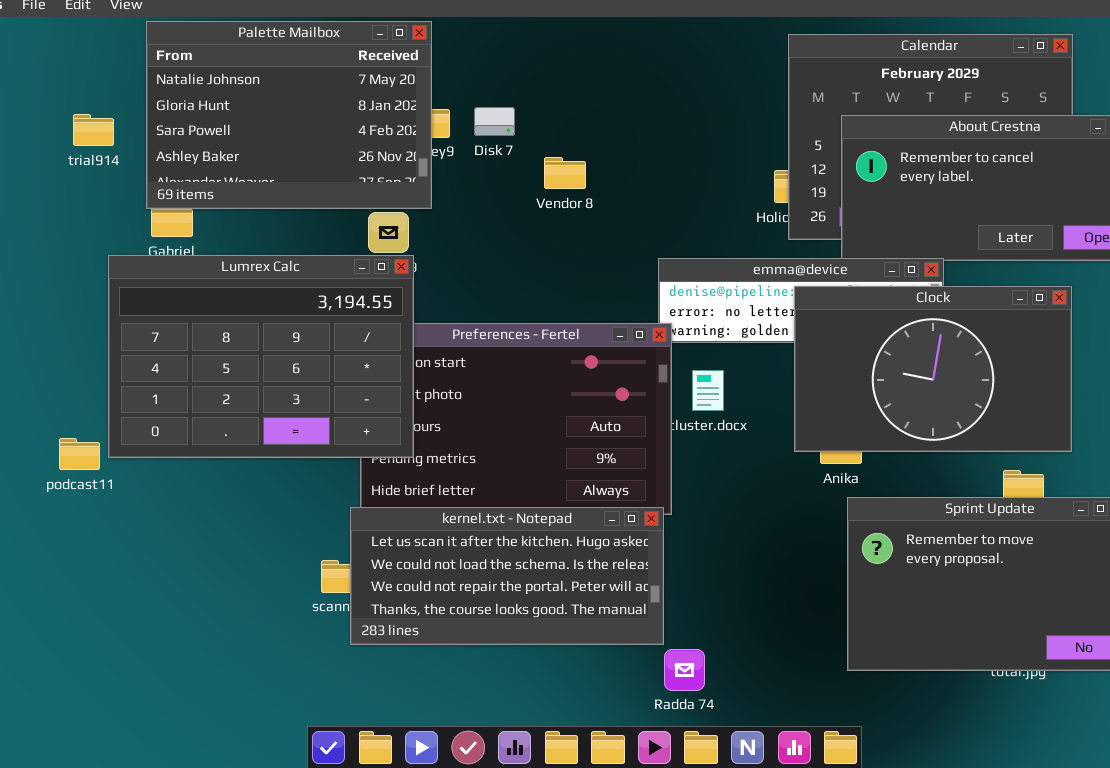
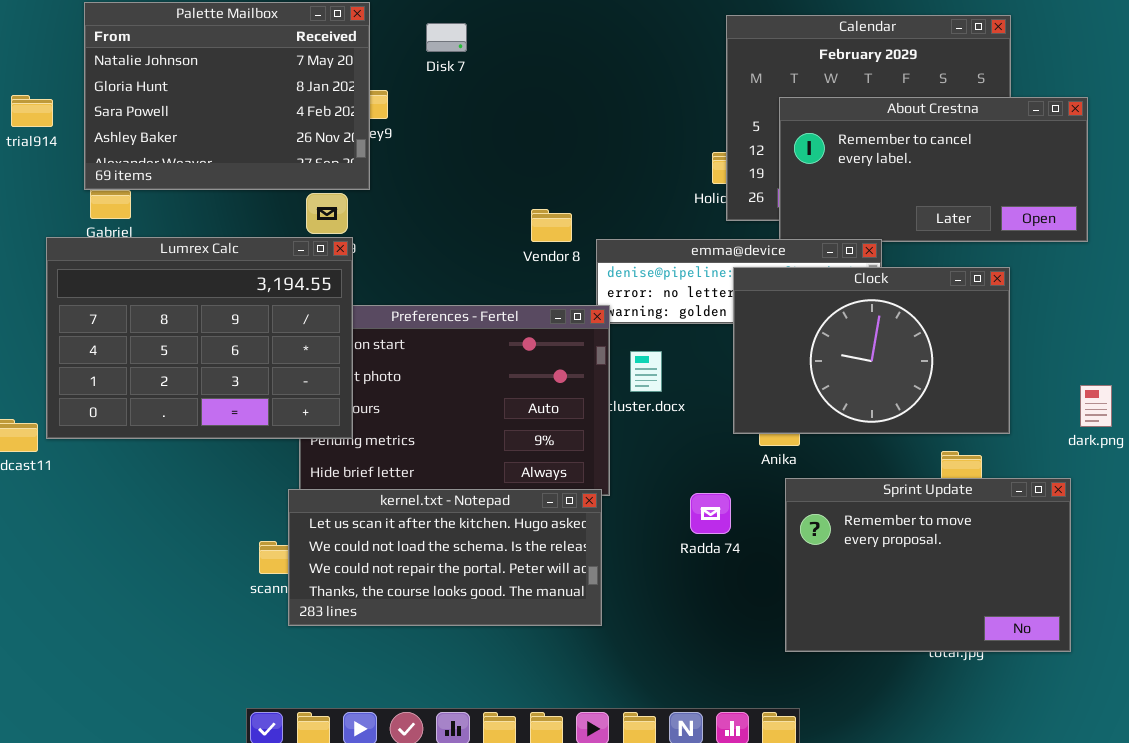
Disk 7: [474,107,515,136] -> [426,23,467,52], moved
Vendor 8: [544,157,586,189] -> [531,209,572,242], moved
Radda 74: [664,649,705,691] -> [690,493,731,534], moved

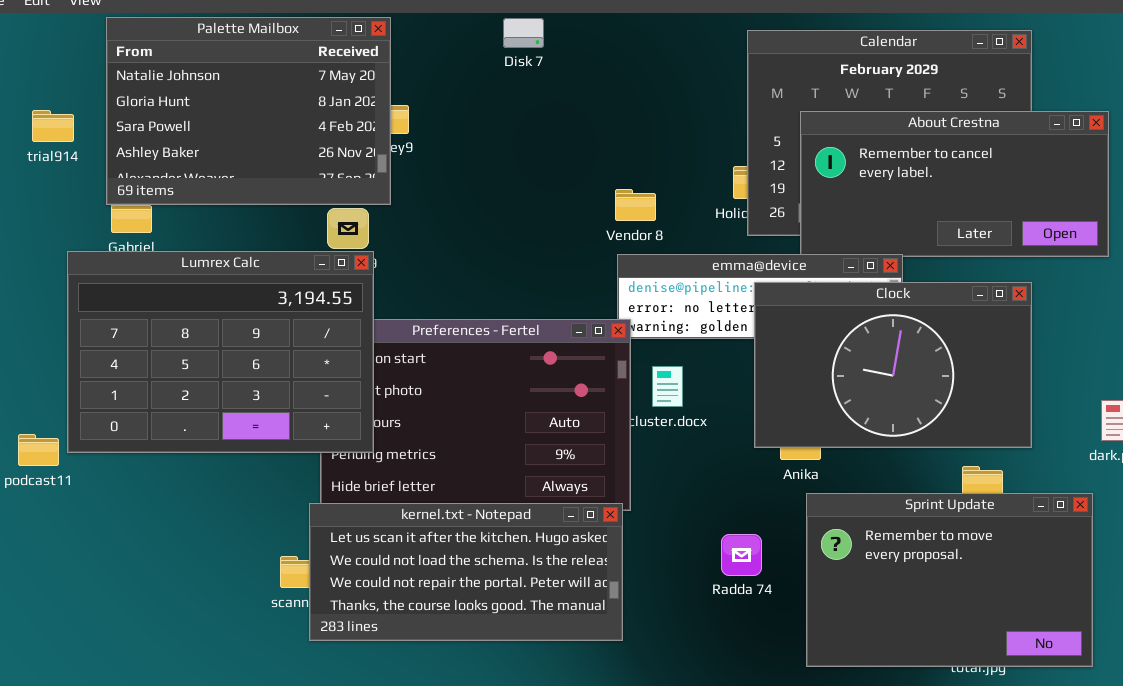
Disk 7: [426,23,467,52] -> [503,18,544,48], moved
Vendor 8: [531,209,572,242] -> [615,189,656,221], moved
Radda 74: [690,493,731,534] -> [721,534,762,576], moved

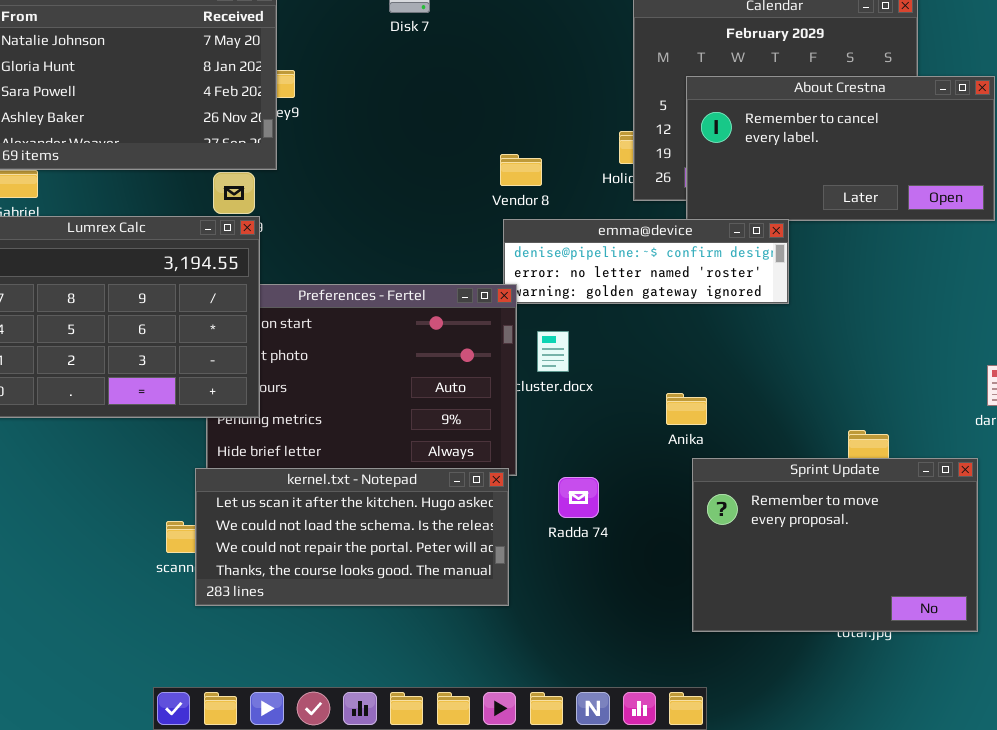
Clock: [754,282,1032,448] -> none, closed
Radda 74: [721,534,762,576] -> [558,477,599,518], moved

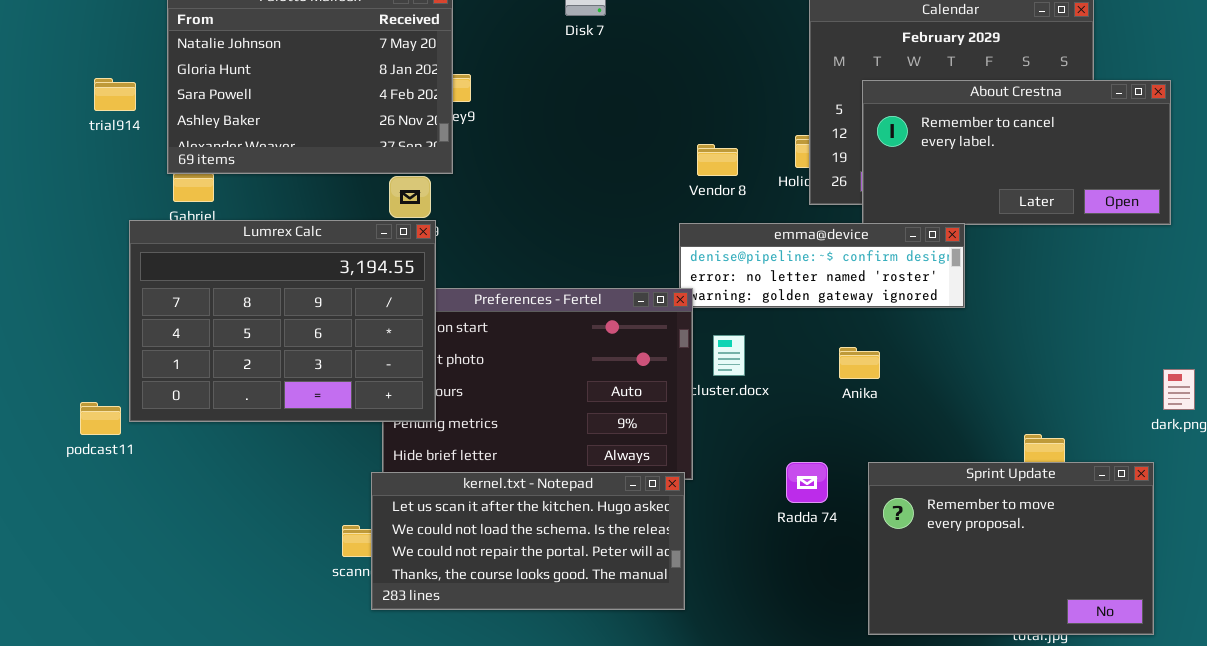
Vendor 8: [500,154,542,186] -> [697,144,738,176], moved
Anika: [666,393,707,425] -> [839,347,880,379], moved
Radda 74: [558,477,599,518] -> [786,462,828,503], moved

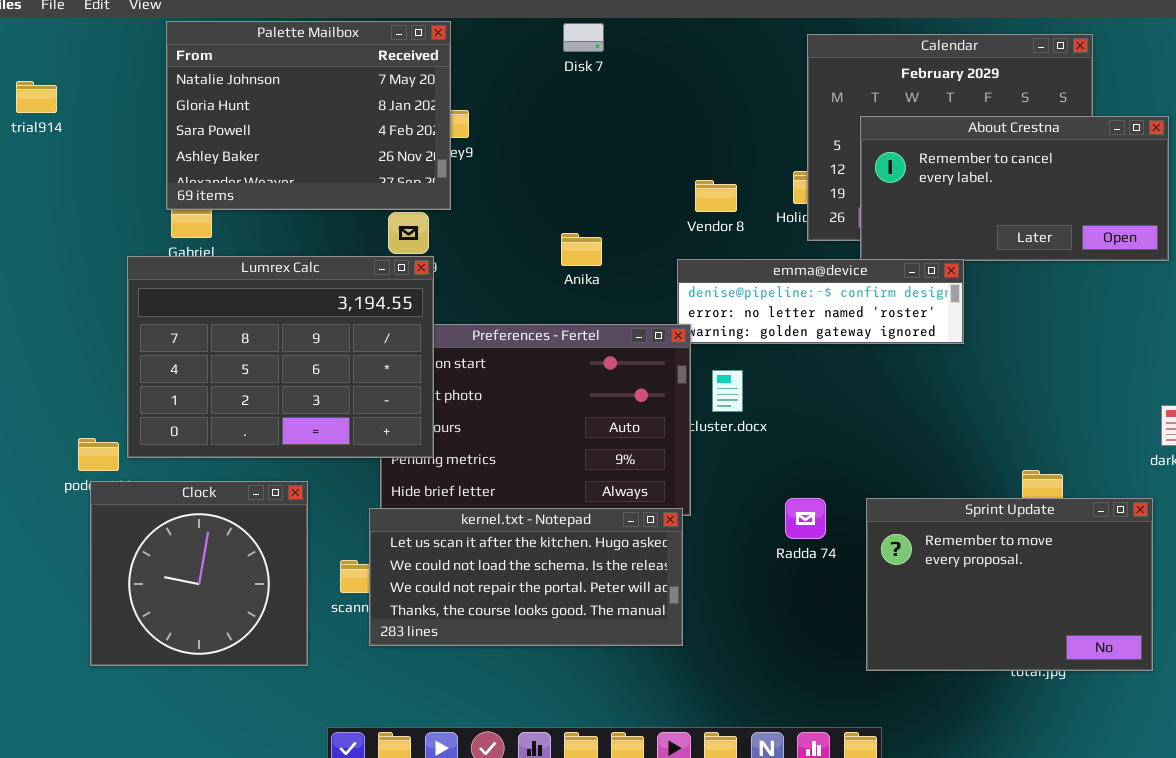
trial914: [94,78,136,111] -> [16,81,57,113], moved
Anika: [839,347,880,379] -> [561,233,602,266], moved
Clock: none -> [90,481,308,666], opened

